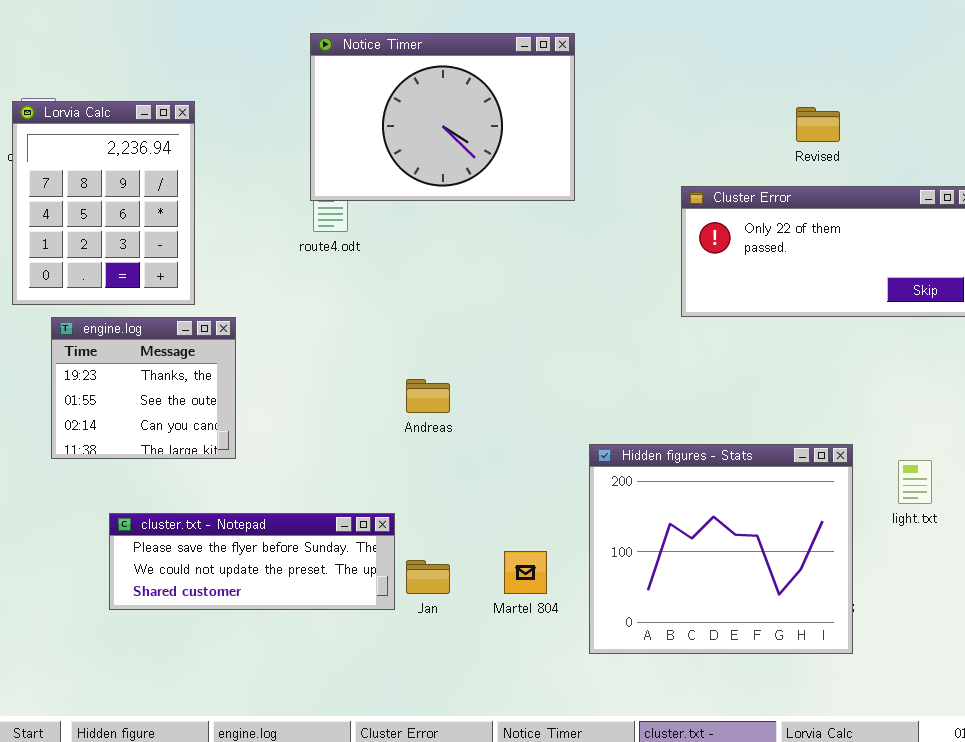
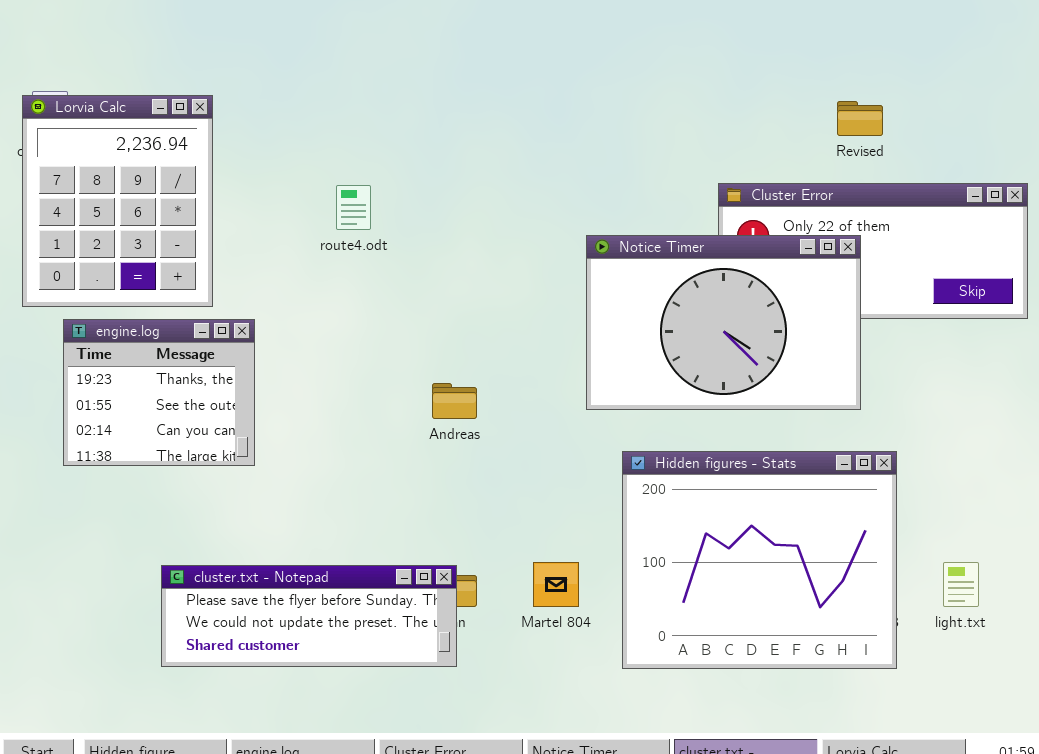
Notice Timer: [310,33,575,201] -> [586,235,861,410], moved
light.txt: [898,460,932,504] -> [943,562,979,607], moved
cluster.txt - Notepad: [109,513,395,610] -> [161,565,457,667], moved

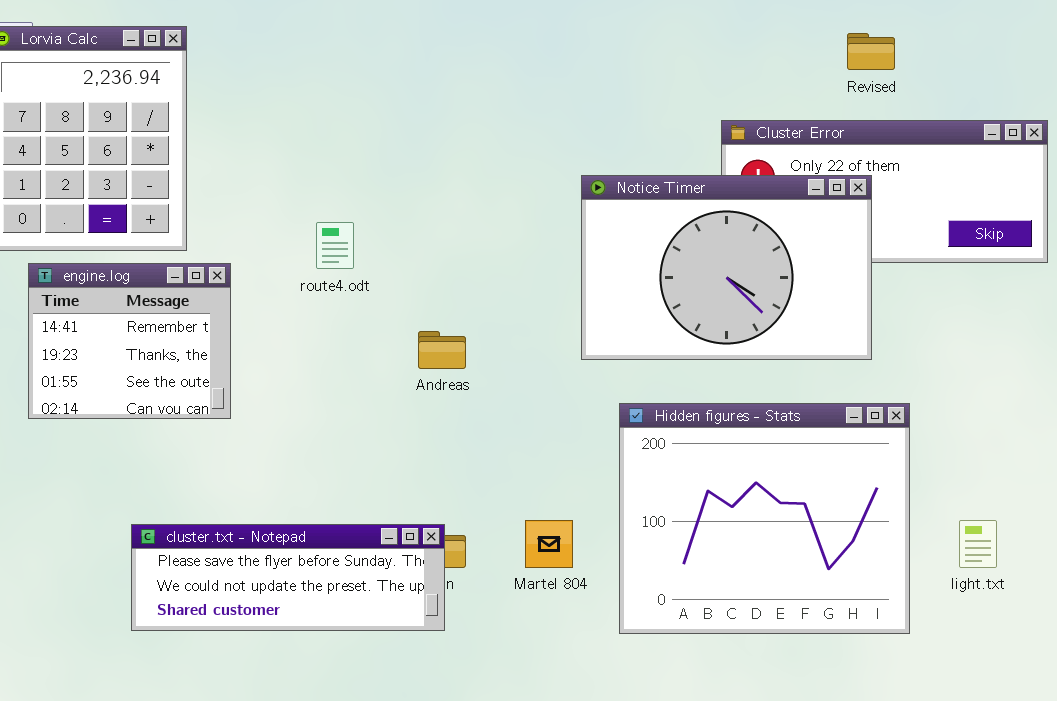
route4.odt: [336,185,371,230] -> [316,222,354,269], moved
engine.log: [63,319,255,466] -> [28,263,231,419], scrolled up 1 row

